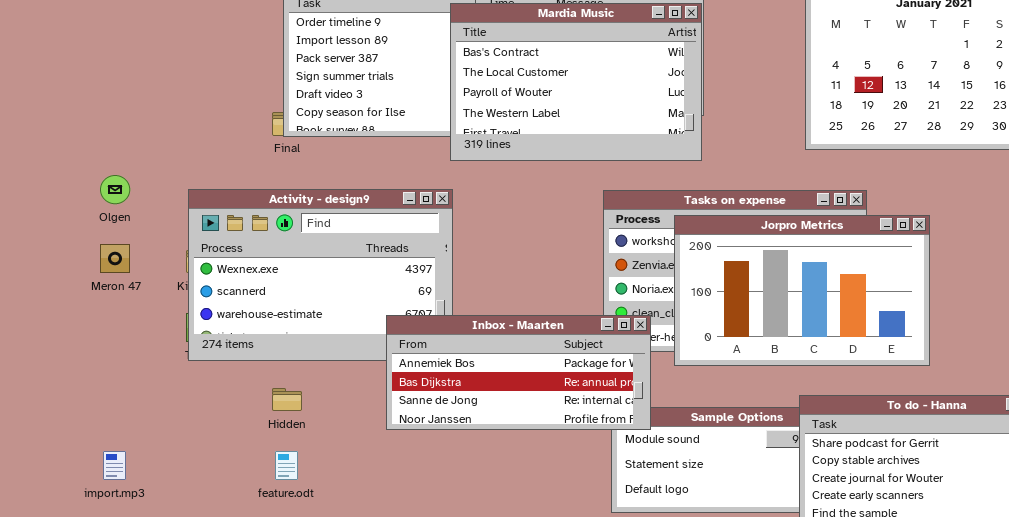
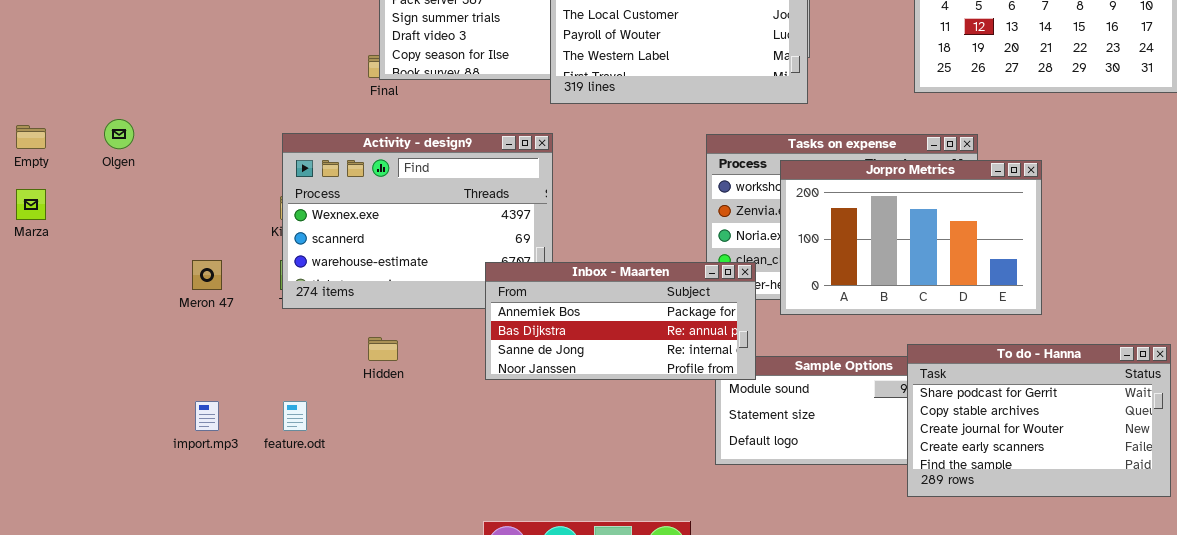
Olgen: [100,175,130,204] -> [104,119,134,149], moved
Meron 47: [100,244,130,273] -> [192,260,222,290], moved
feature.odt: [275,451,298,480] -> [283,401,307,431], moved

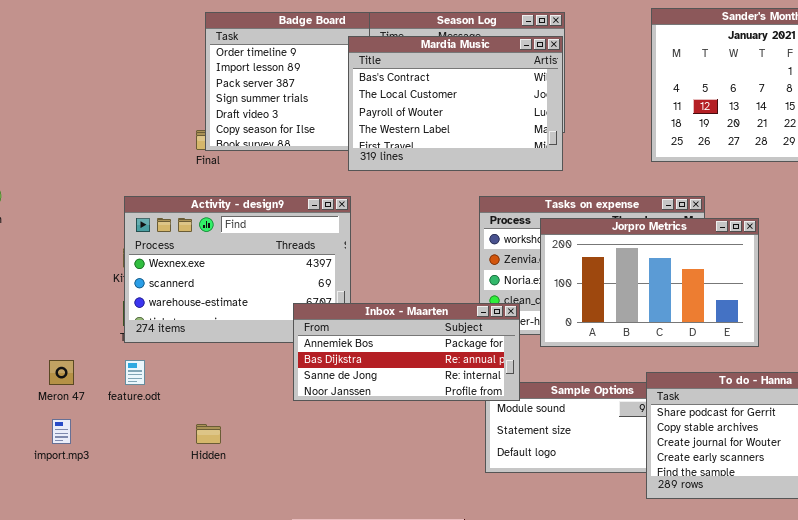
Meron 47: [192,260,222,290] -> [49,360,74,385], moved
Hidden: [368,337,398,361] -> [196,424,221,444], moved
feature.odt: [283,401,307,431] -> [125,360,145,385], moved

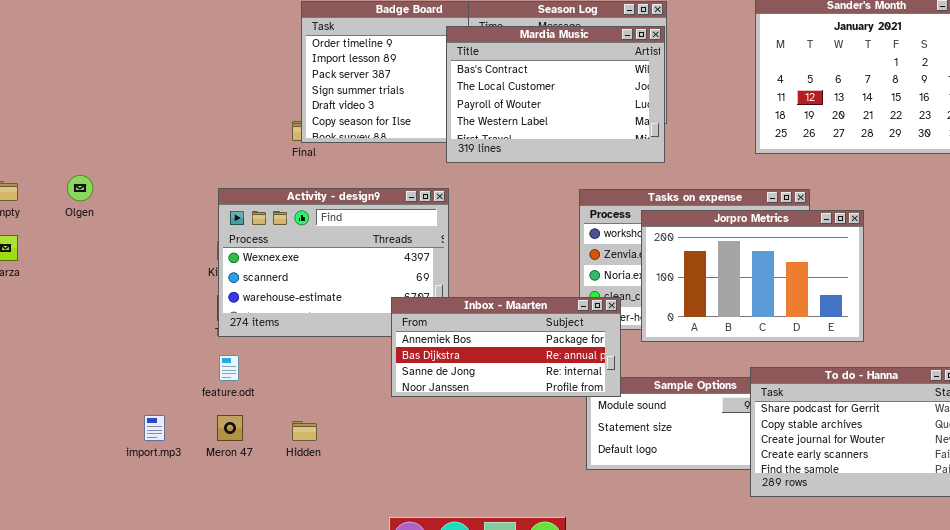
Meron 47: [49,360,74,385] -> [217,415,243,441], moved

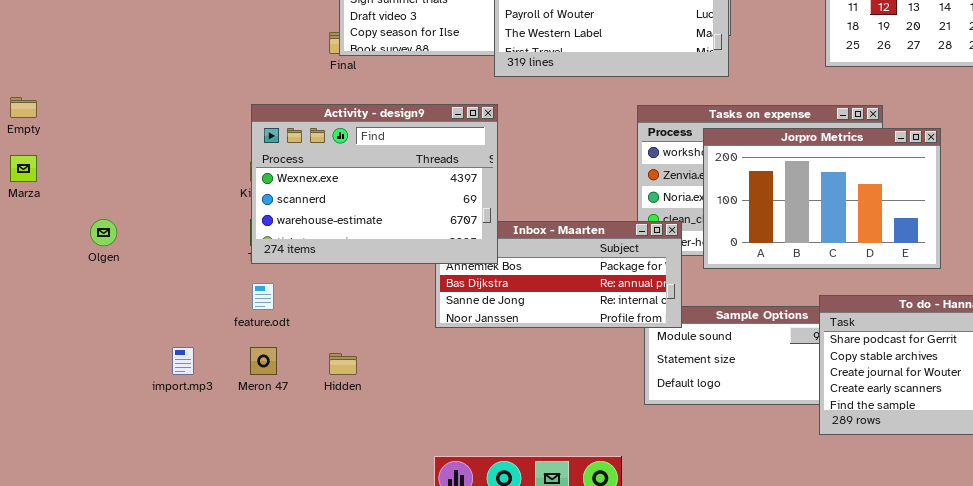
Olgen: [67,175,93,201] -> [90,219,117,246], moved
Activity - design9: [218,188,449,337] -> [251,104,498,264], raised

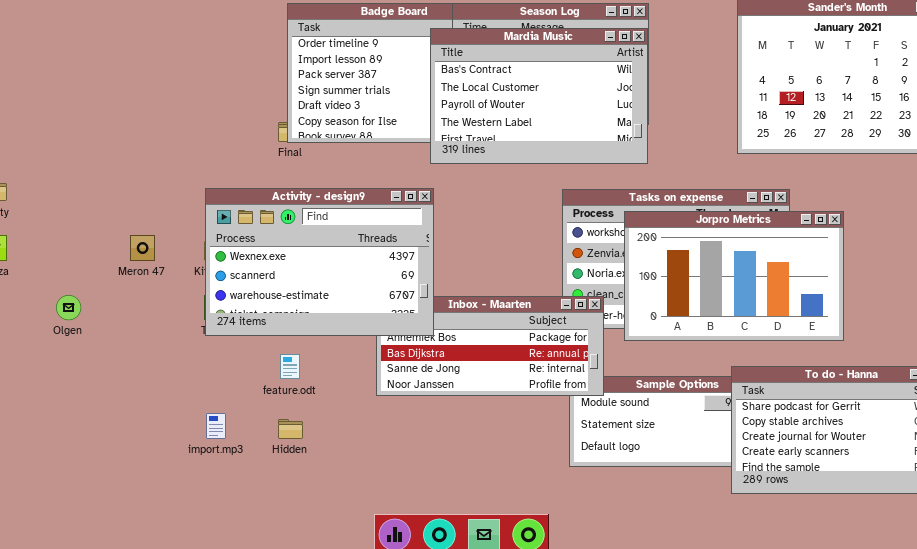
feature.odt: [252,283,274,310] -> [280,354,300,379], moved
import.mp3: [172,347,194,375] -> [206,413,226,439], moved
Meron 47: [250,347,277,375] -> [130,235,155,261], moved

